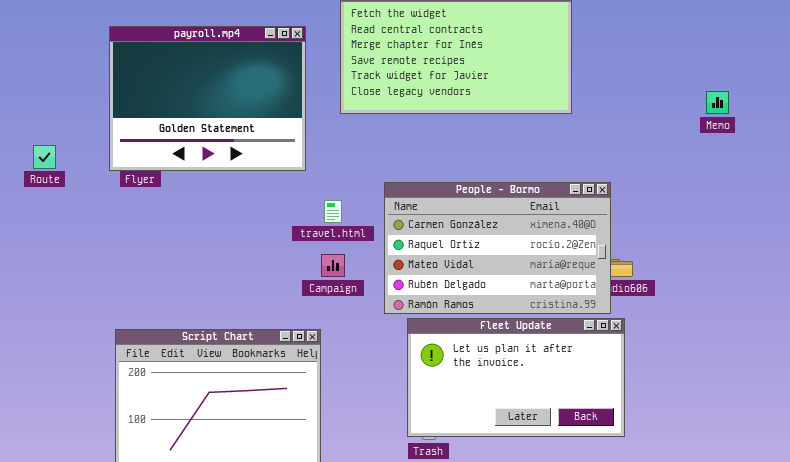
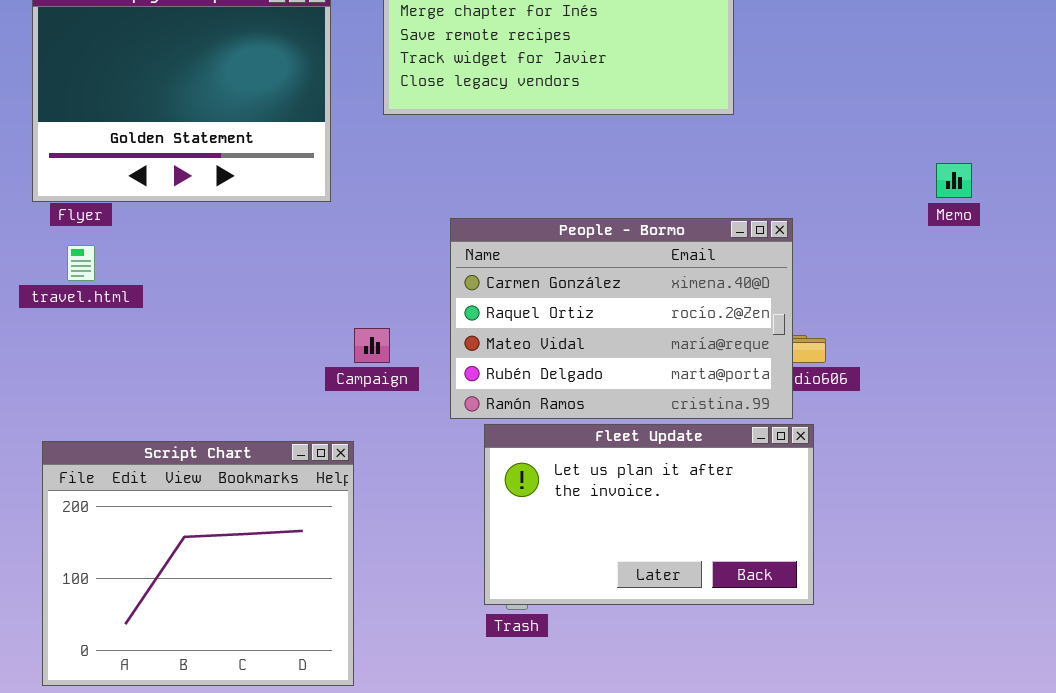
Memo: [706,91,729,114] -> [936,163,972,198], moved
travel.html: [324,200,342,223] -> [67,245,95,281], moved

